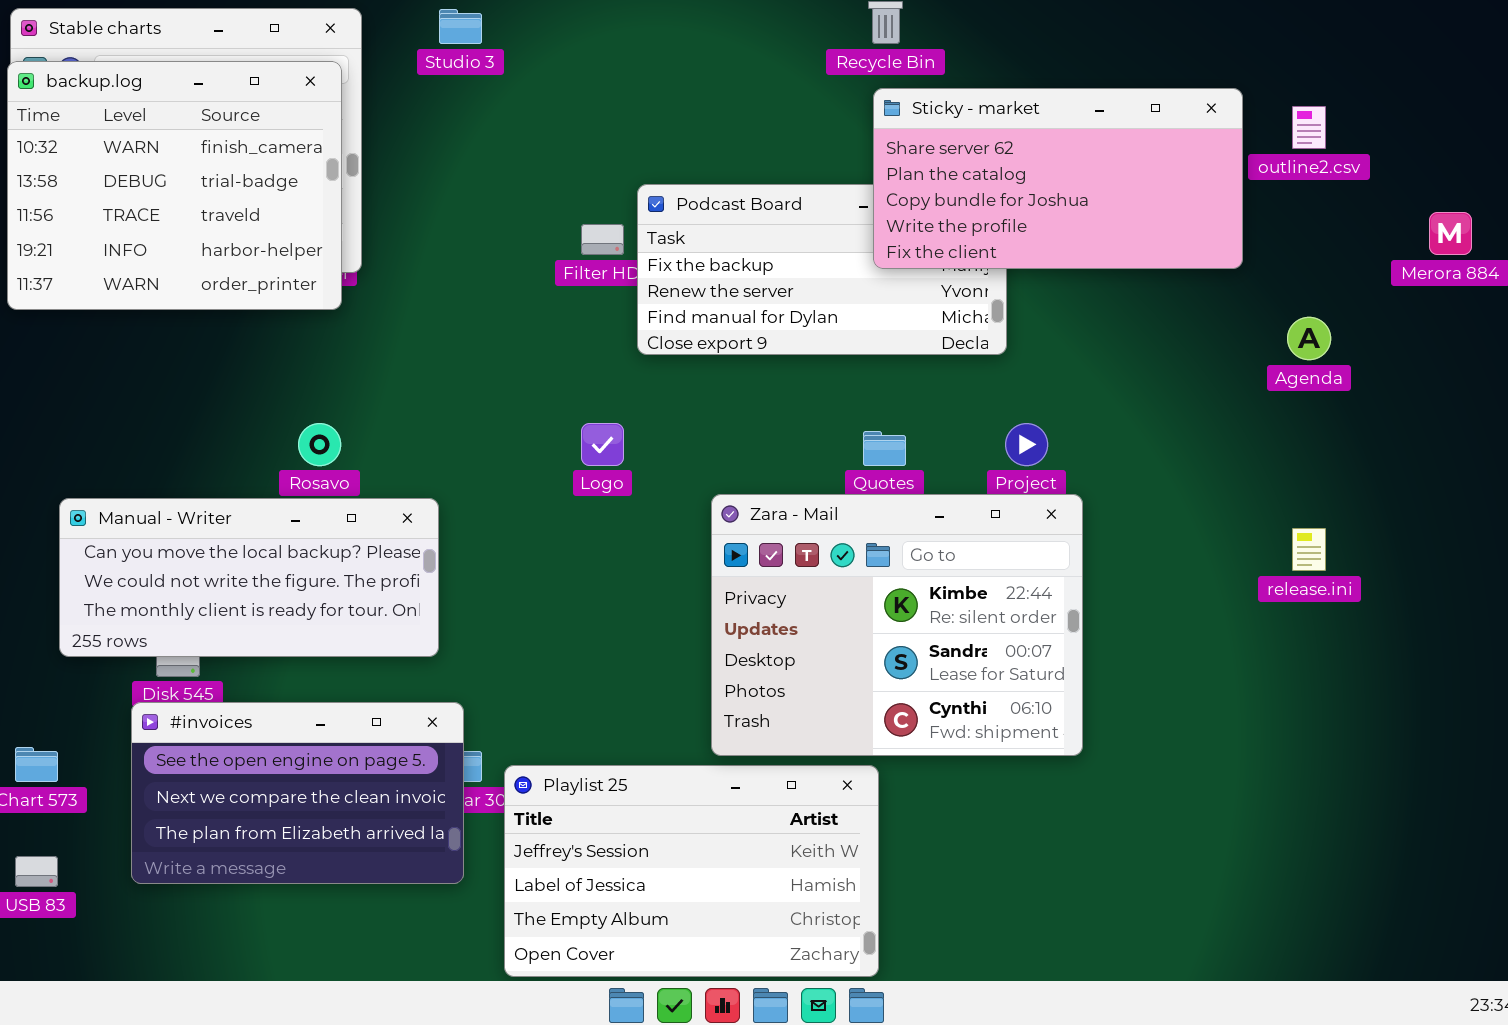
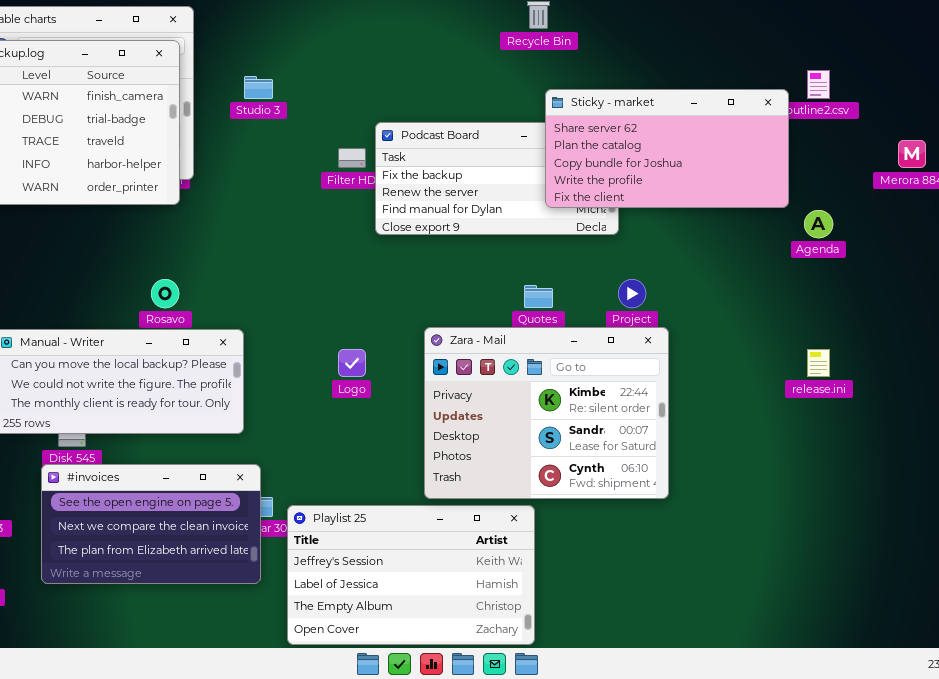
Studio 3: [439,9,482,44] -> [244,76,273,99], moved
Sticky - market: [873,88,1243,269] -> [545,89,789,208], moved
Logo: [581,423,624,466] -> [338,349,366,377], moved

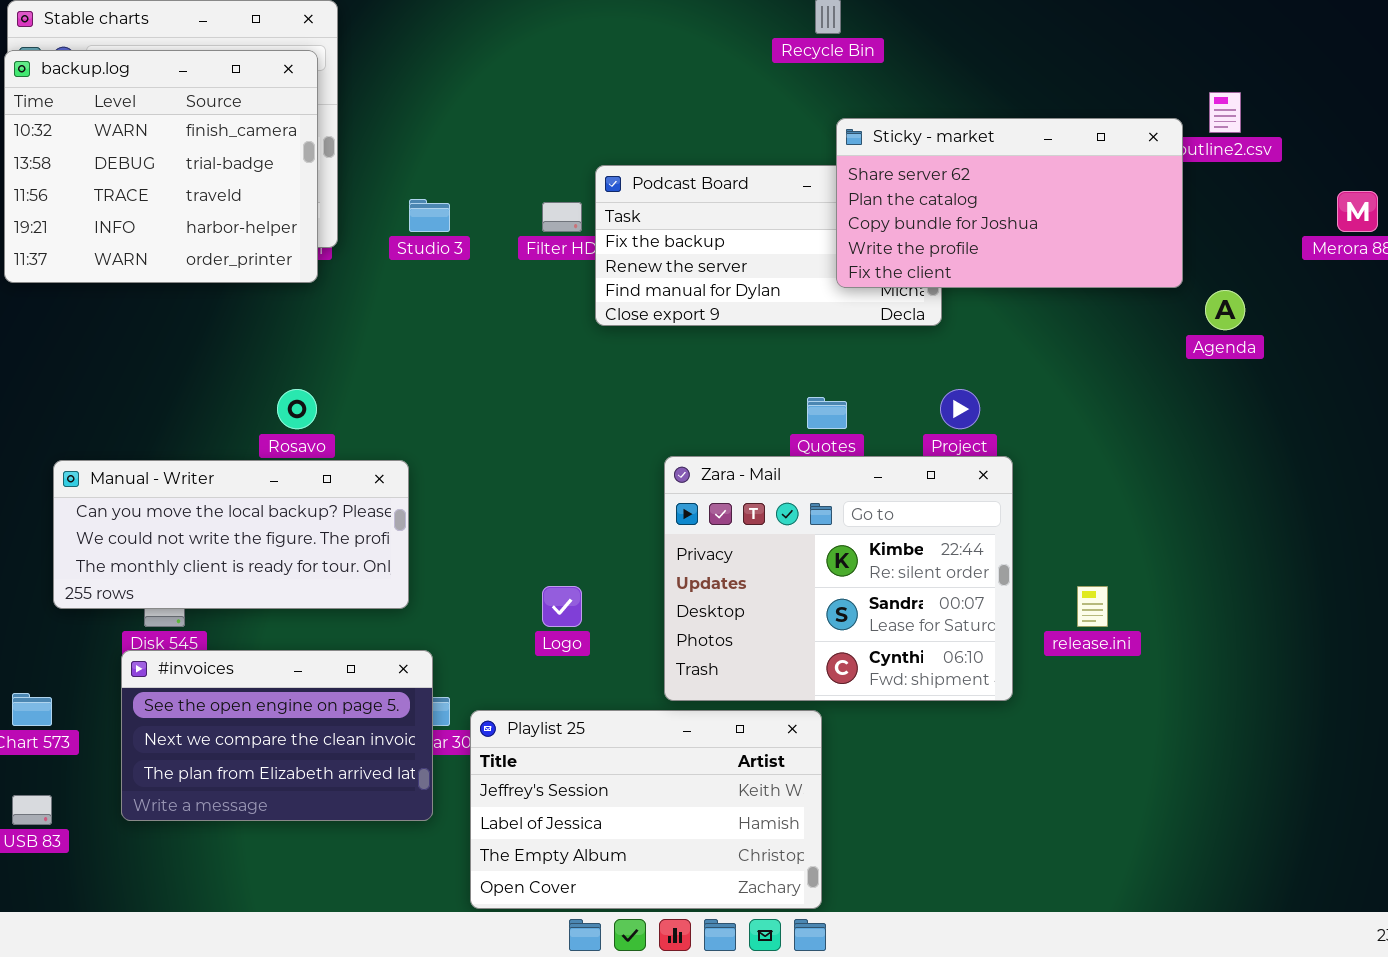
Studio 3: [244,76,273,99] -> [409,199,450,232], moved
Logo: [338,349,366,377] -> [542,586,582,627], moved
release.ini: [807,349,830,377] -> [1077,586,1108,627], moved

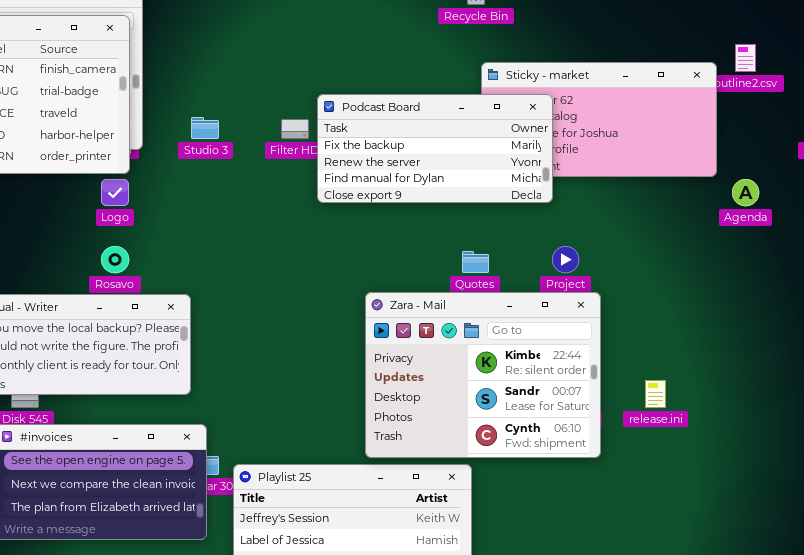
Podcast Board: [595,165,942,326] -> [317,94,553,203], raised
Logo: [542,586,582,627] -> [101,179,129,206], moved

